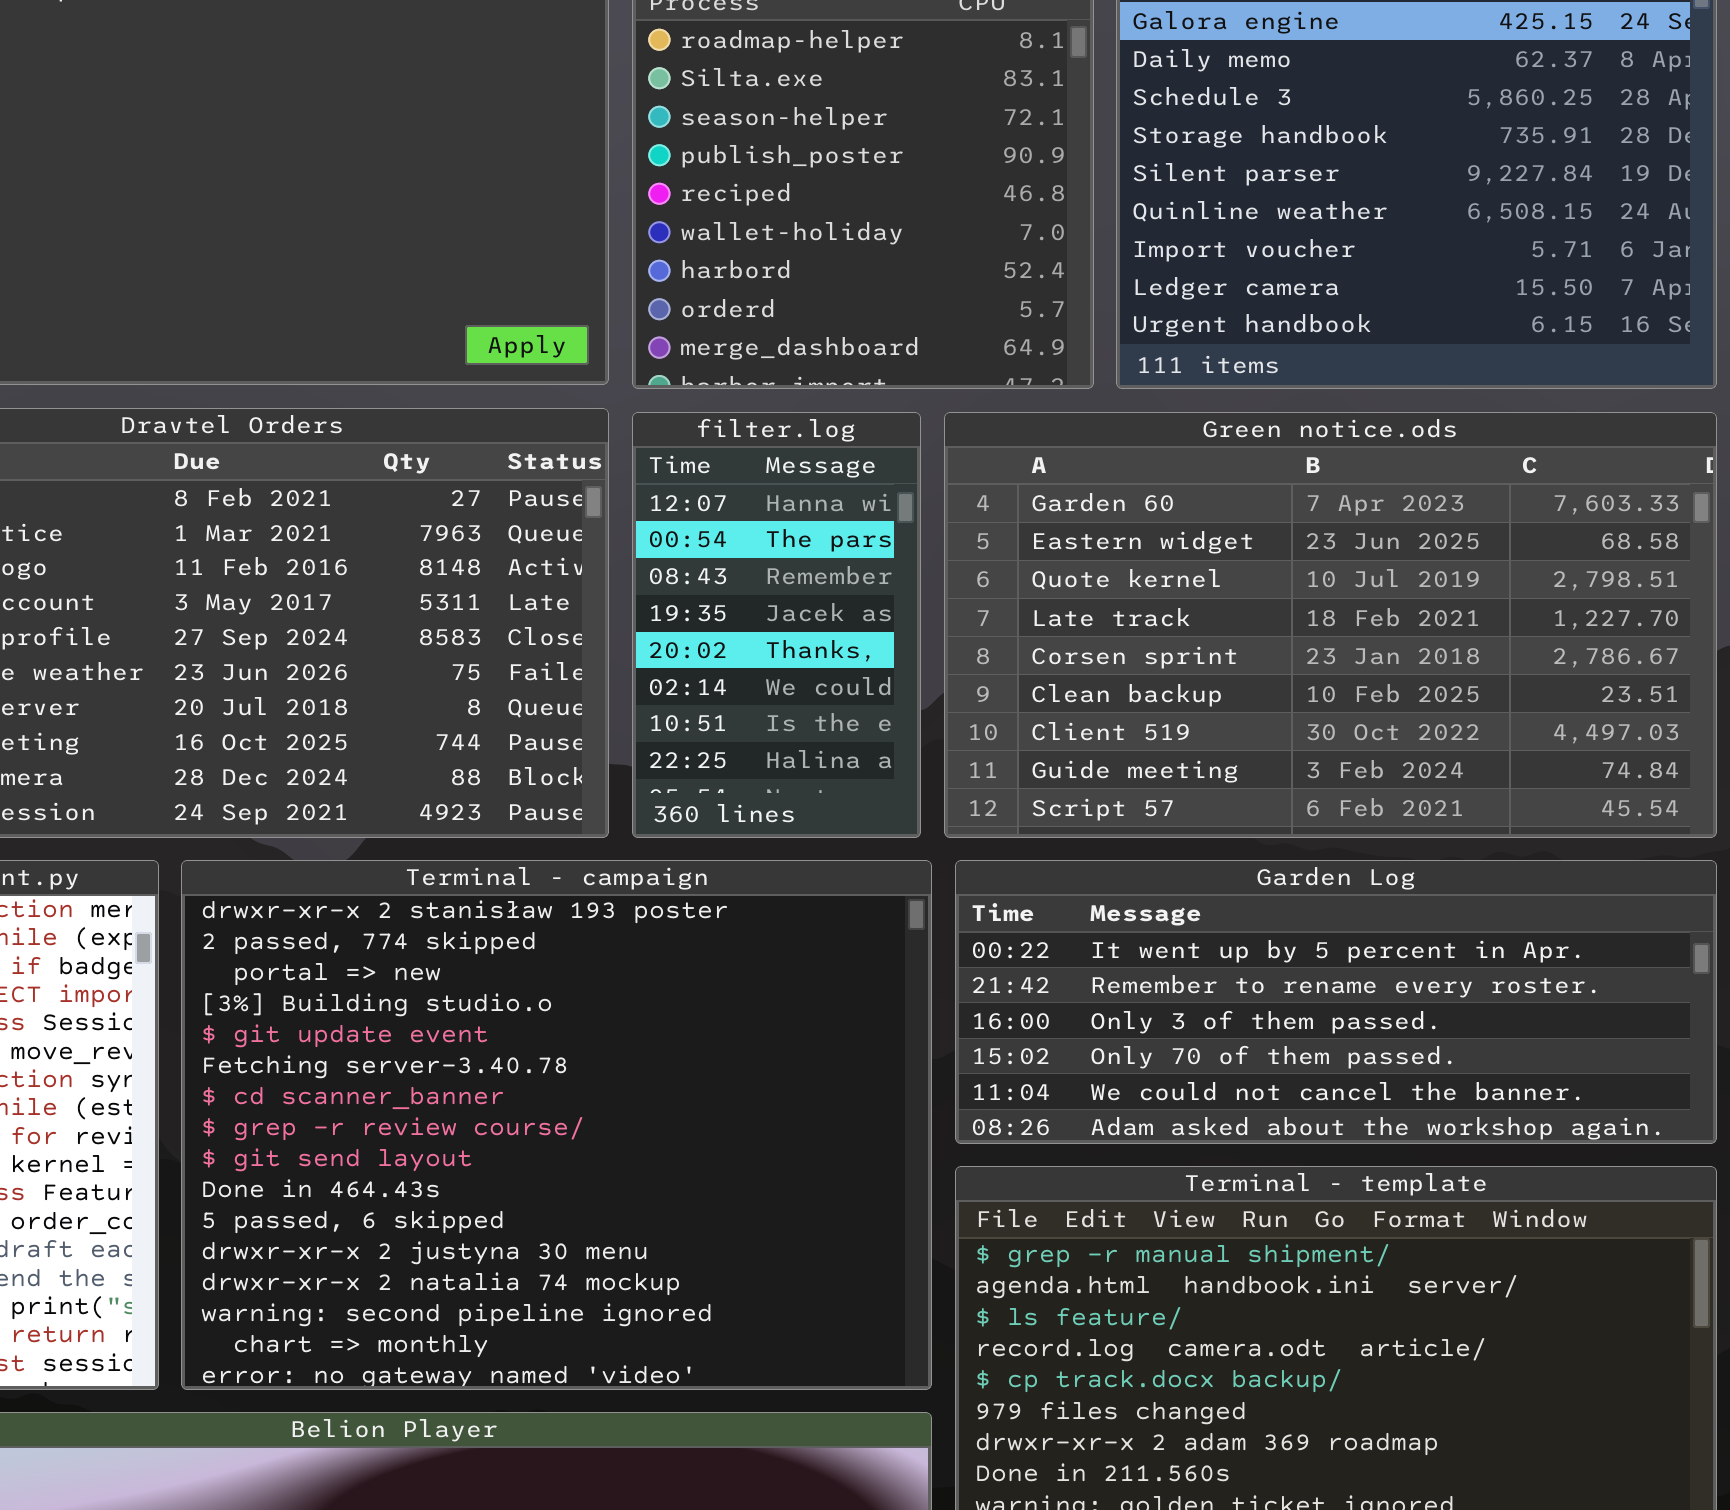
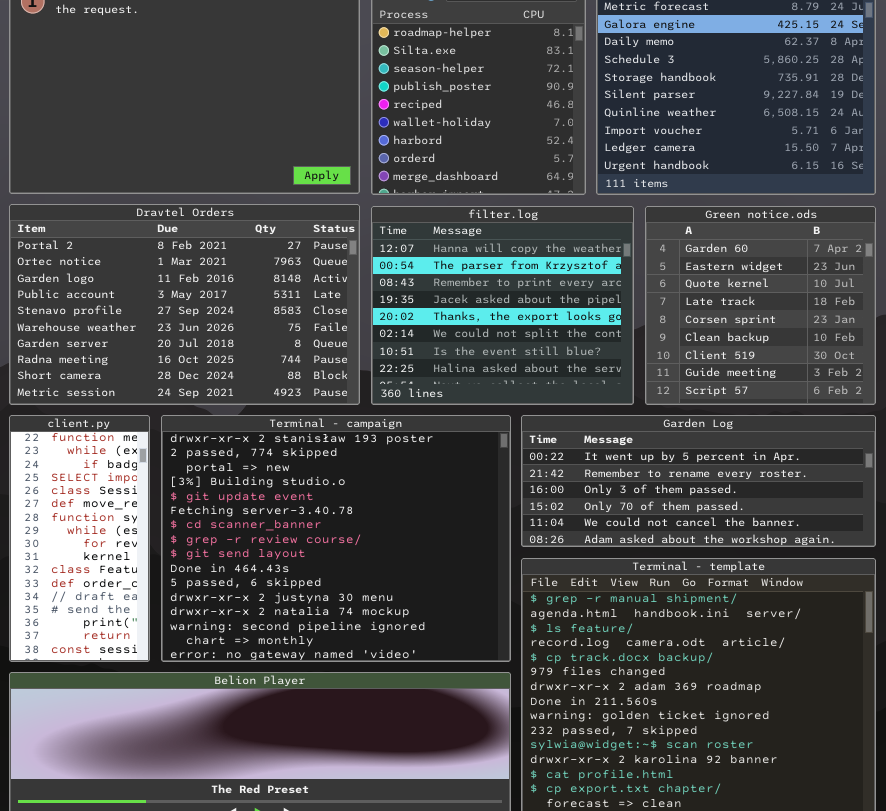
filter.log: [632,412,921,838] -> [371,206,634,405], resized
Green notice.ods: [944,412,1717,838] -> [645,206,876,405], resized

